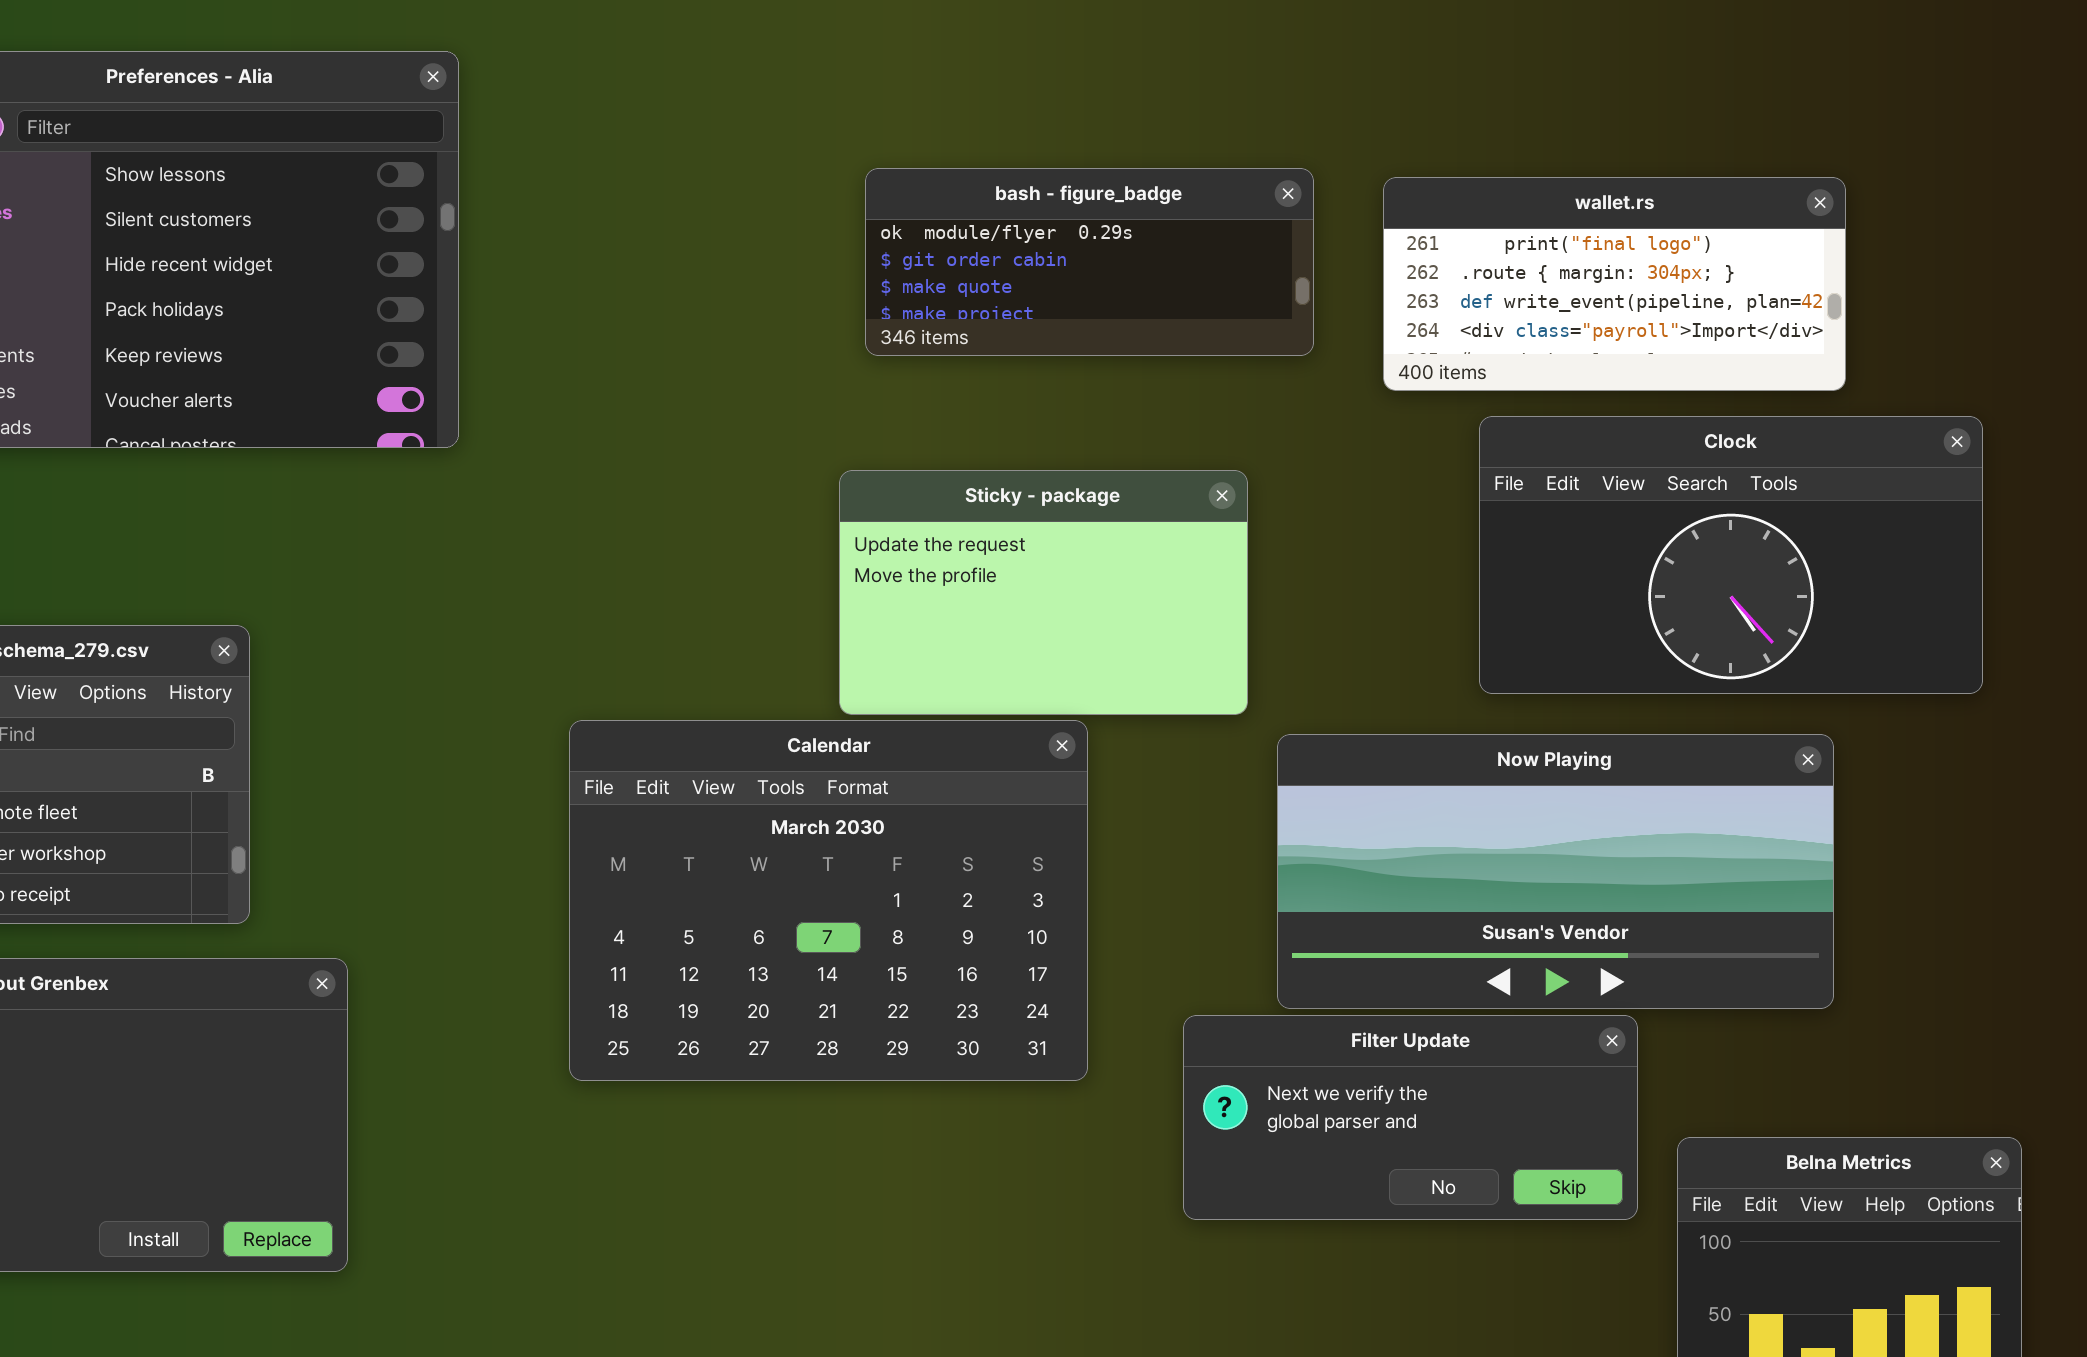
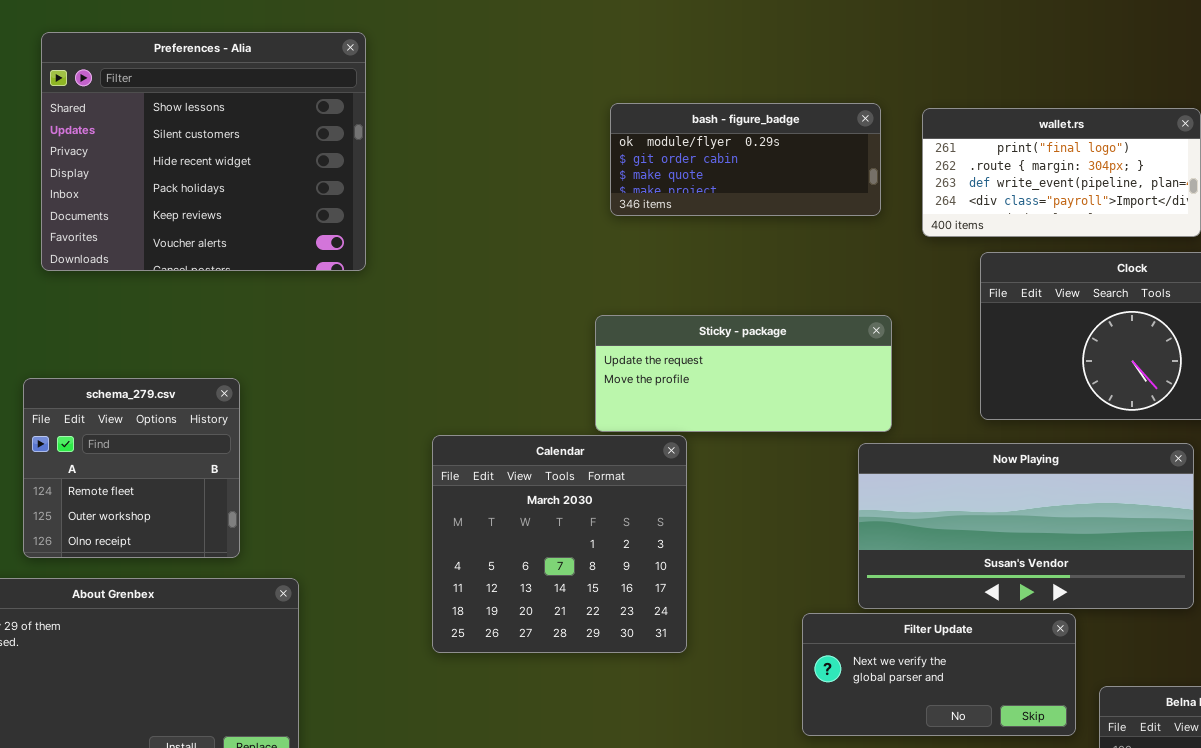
Sticky - package: [839,470,1248,715] -> [595,315,892,432], resized
Calendar: [569,720,1088,1081] -> [432,435,687,653], resized

